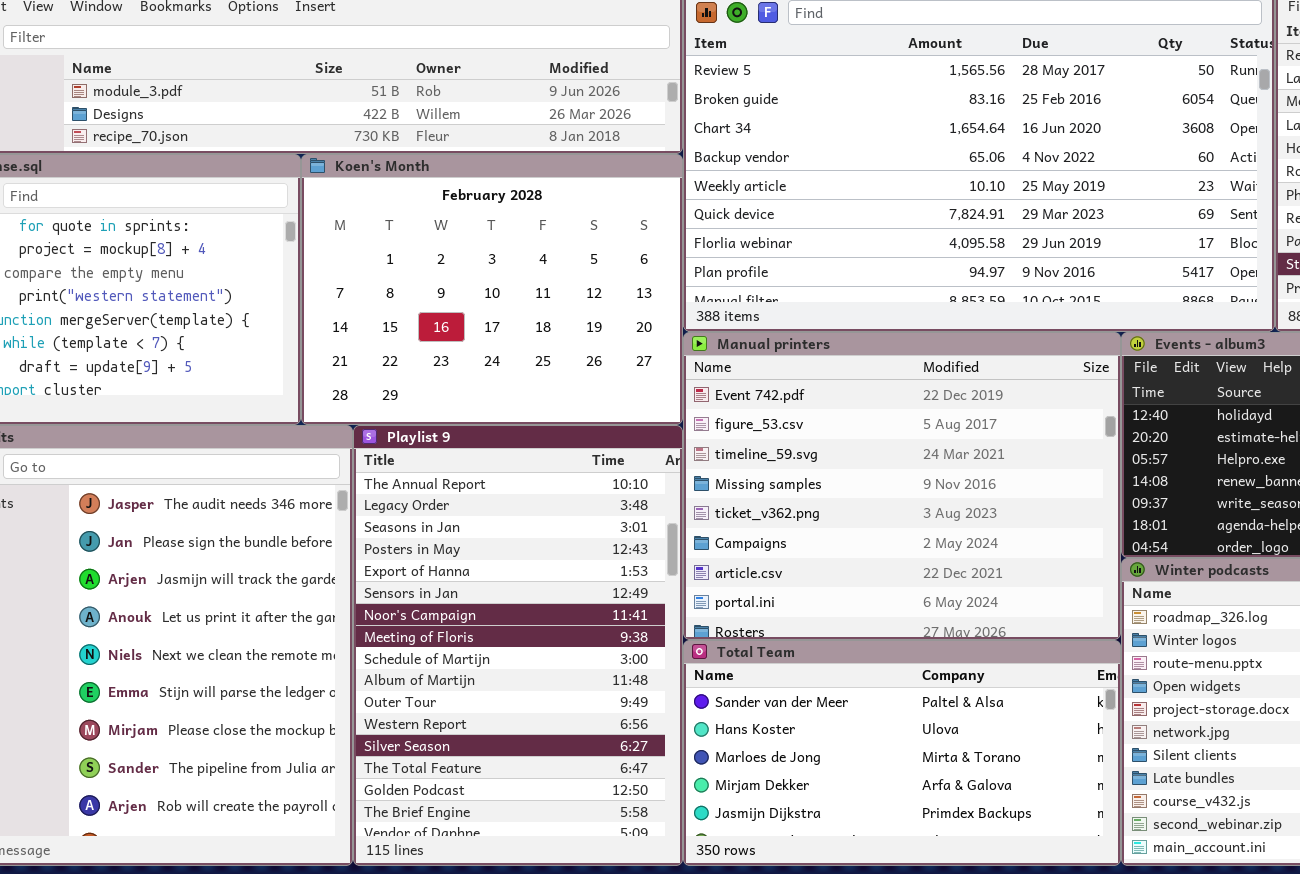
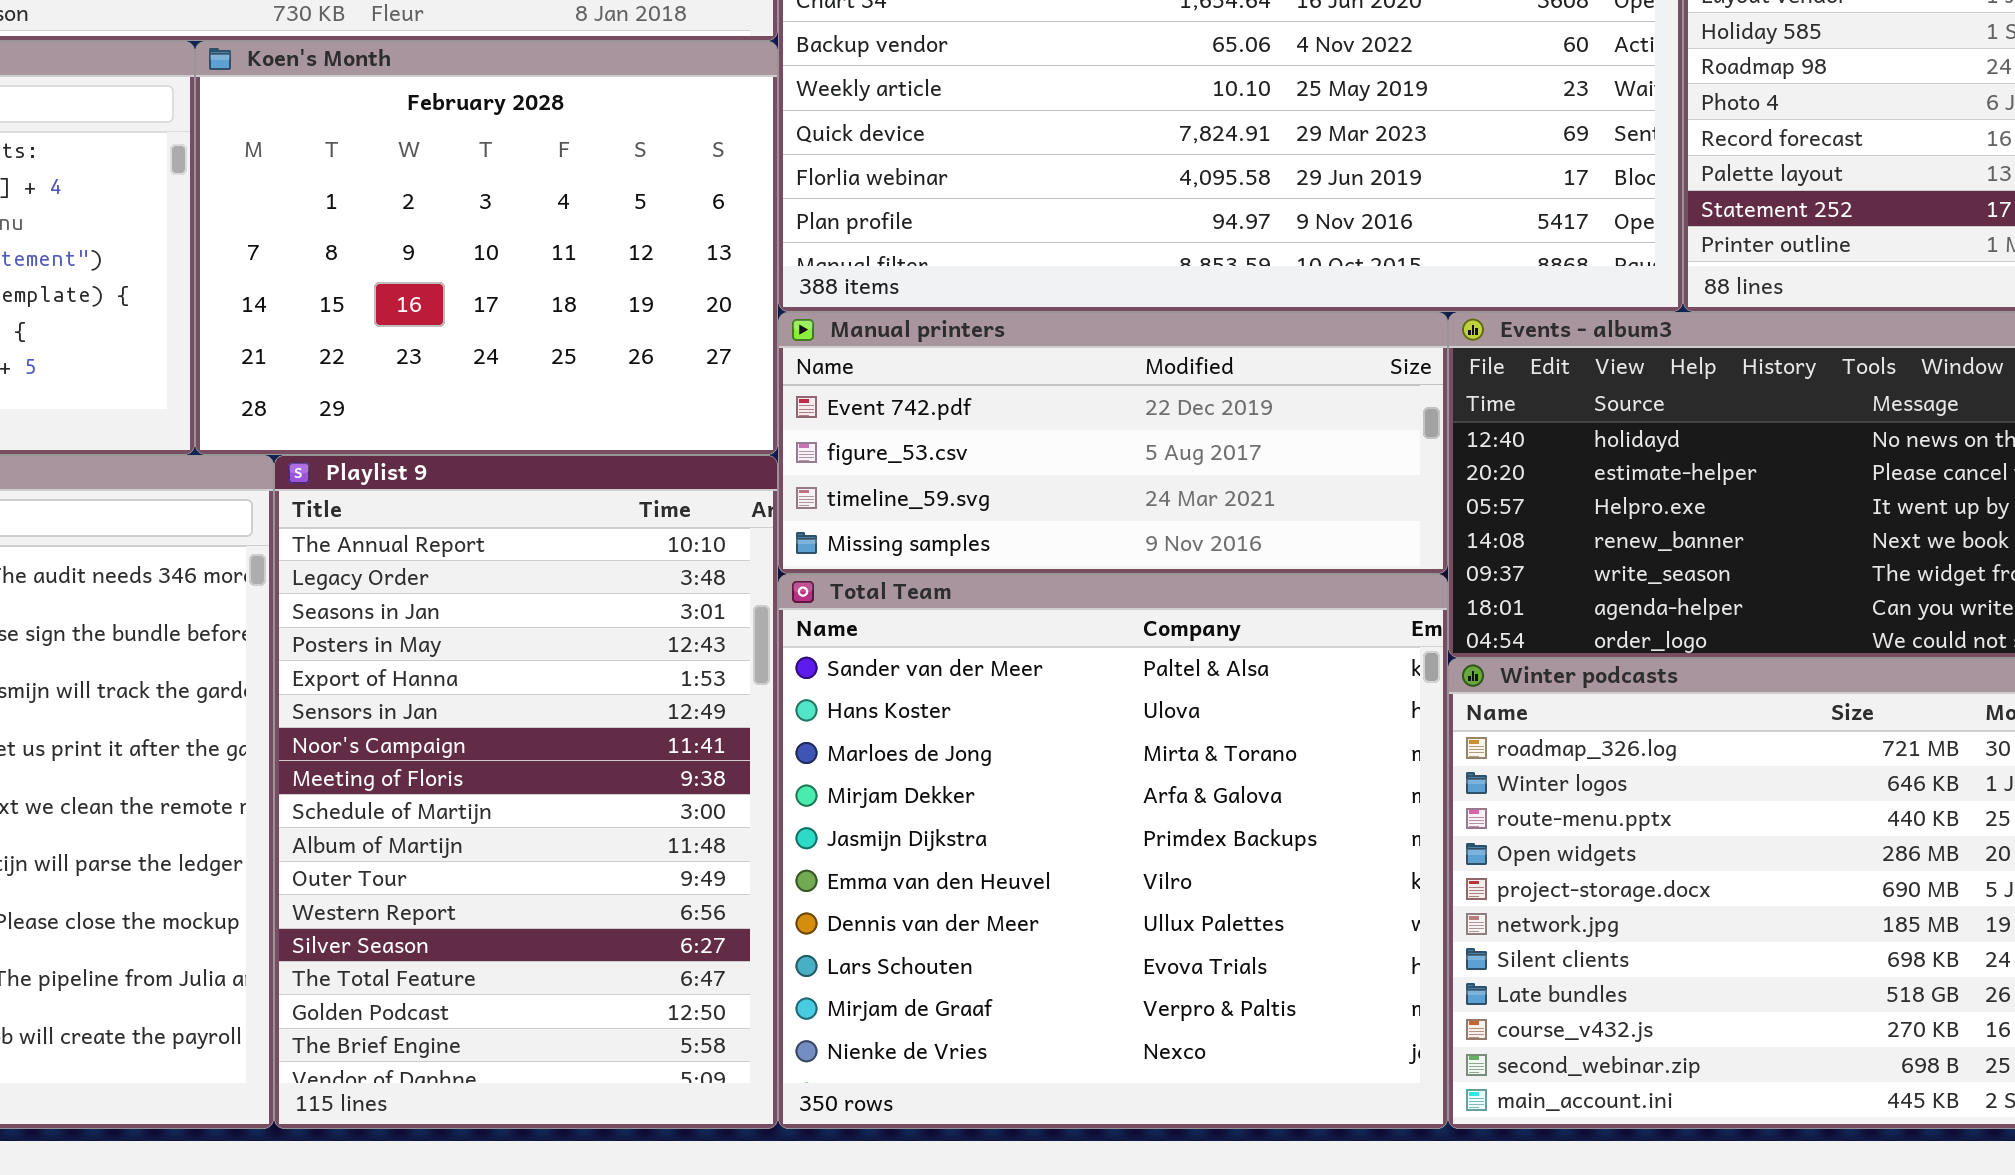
Manual printers: [683,332,1121,640] -> [778,312,1448,574], resized
Total Team: [683,640,1121,866] -> [778,574,1448,1129], resized

